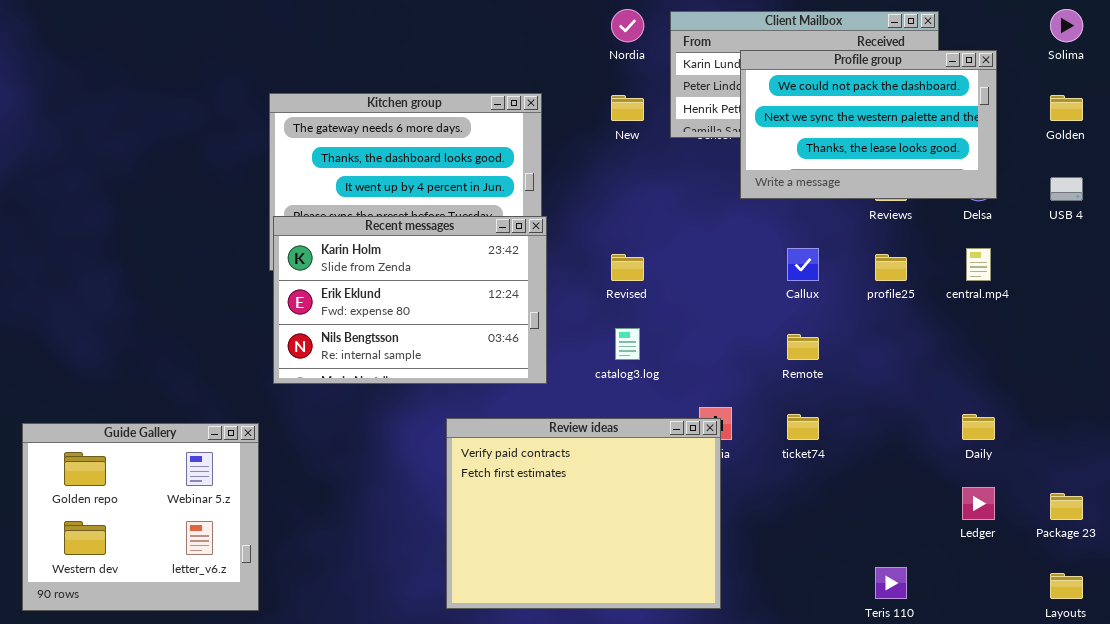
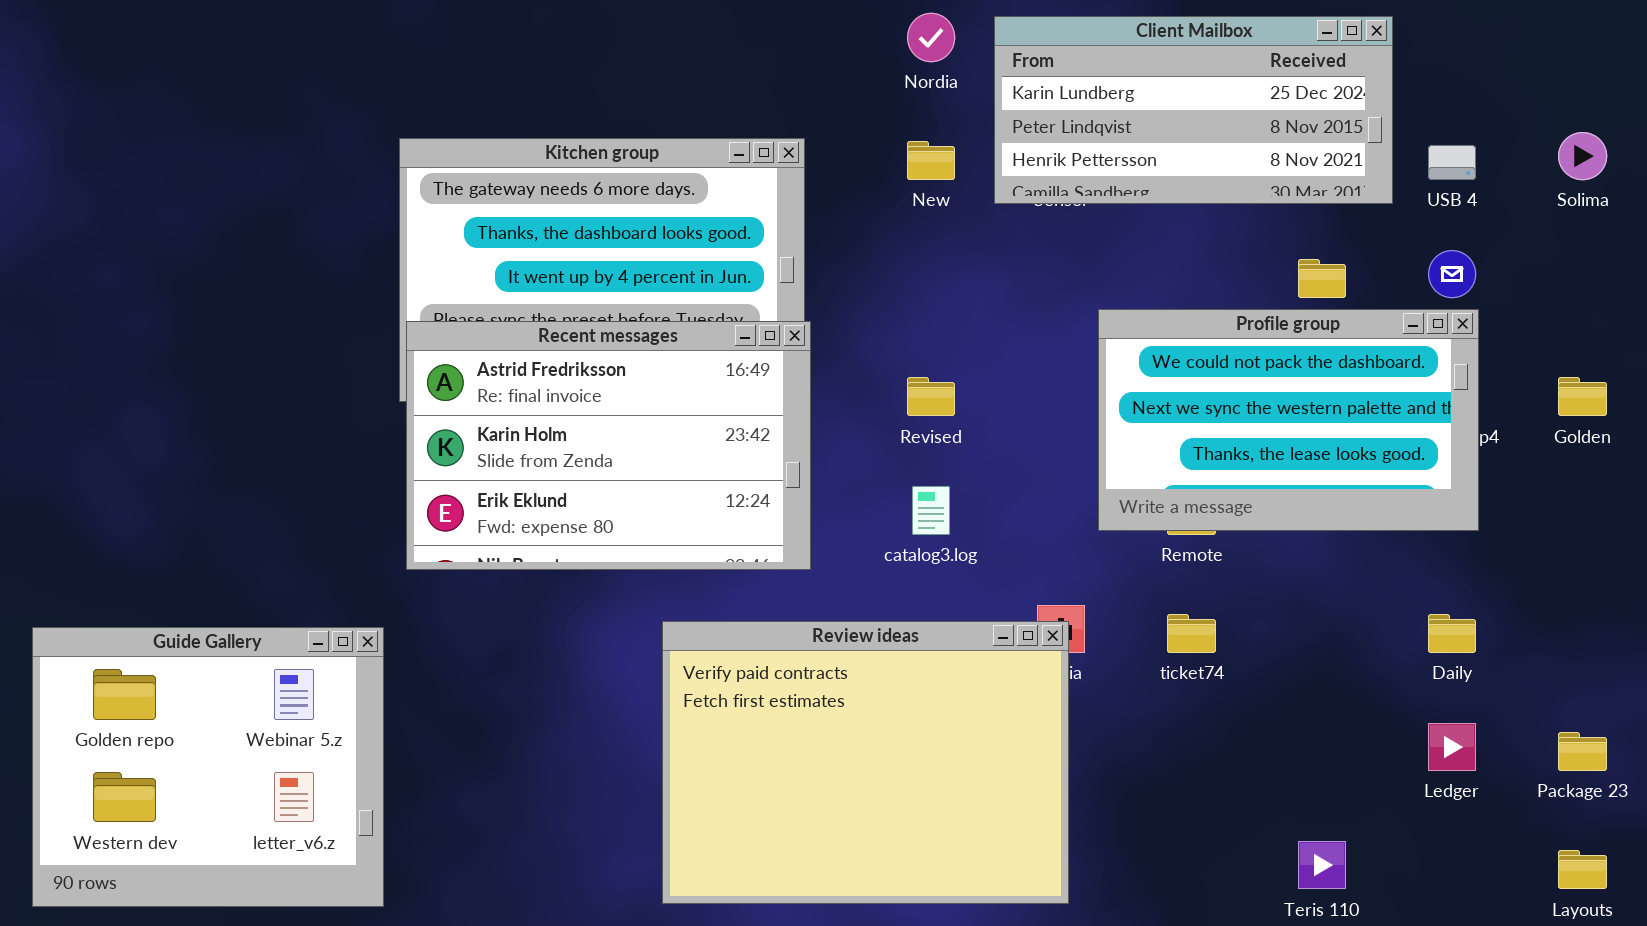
Solima: [1050,9,1083,42] -> [1558,132,1607,180], moved
Profile group: [740,50,997,199] -> [1098,309,1479,531], moved
Golden: [1050,95,1083,121] -> [1558,377,1607,416], moved
USB 4: [1050,177,1083,201] -> [1428,145,1476,180], moved
Recent messages: [273,216,547,384] -> [406,321,811,570], scrolled up 1 row

